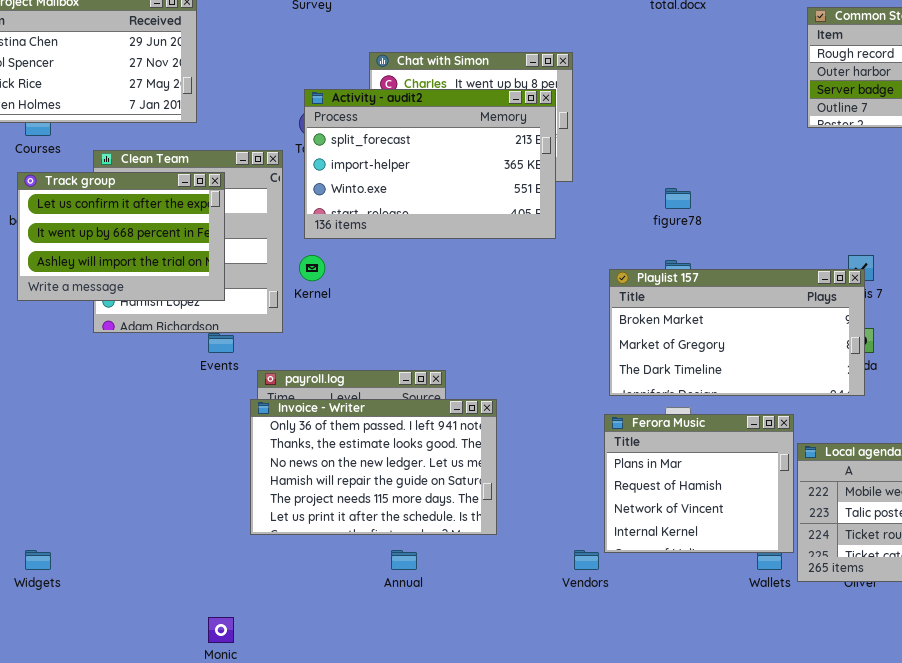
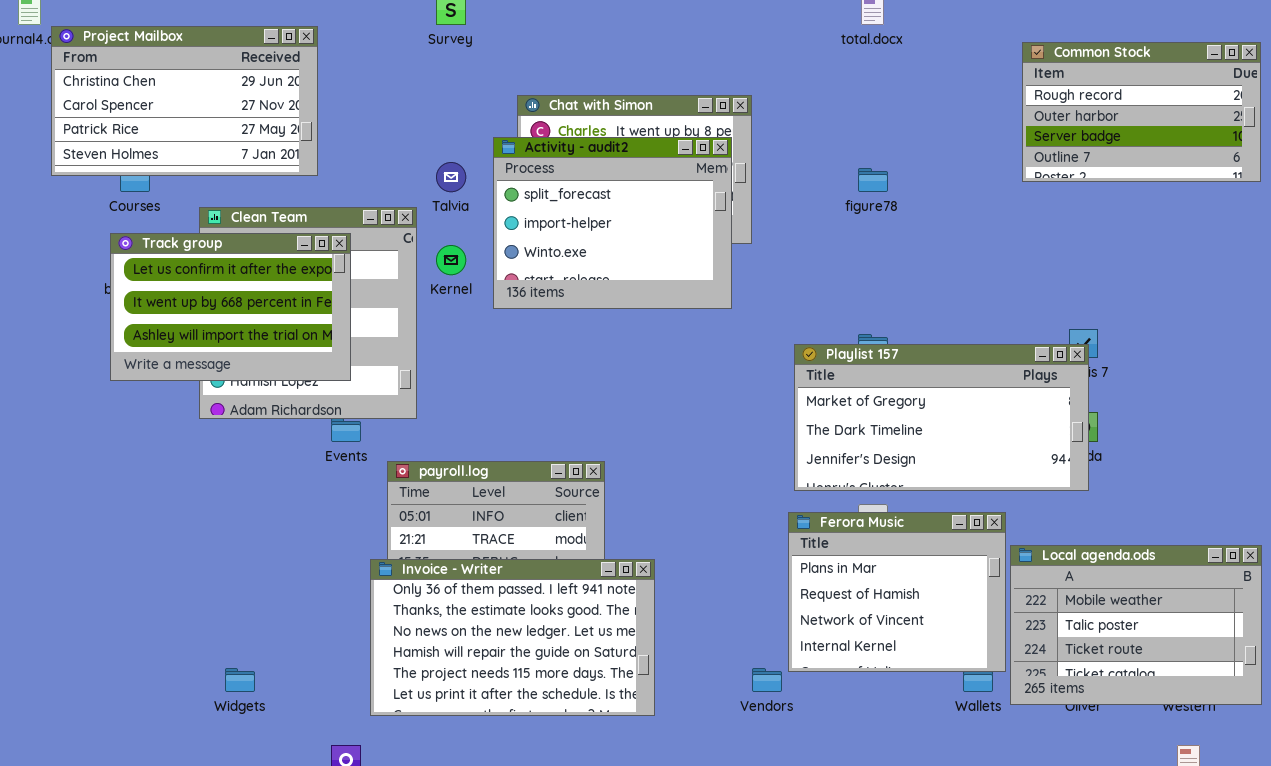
Activity - audit2: [304,89,556,239] -> [493,137,732,309], resized
figure78: [665,188,691,209] -> [858,168,888,192], moved
Kernel: [299,255,325,281] -> [436,245,466,275], moved
Playlist 157: [609,269,865,396] -> [794,344,1089,491], scrolled down 1 row
Invoice - Writer: [250,399,497,535] -> [370,559,655,716], moved
Widgets: [25,550,51,570] -> [225,668,255,692], moved

